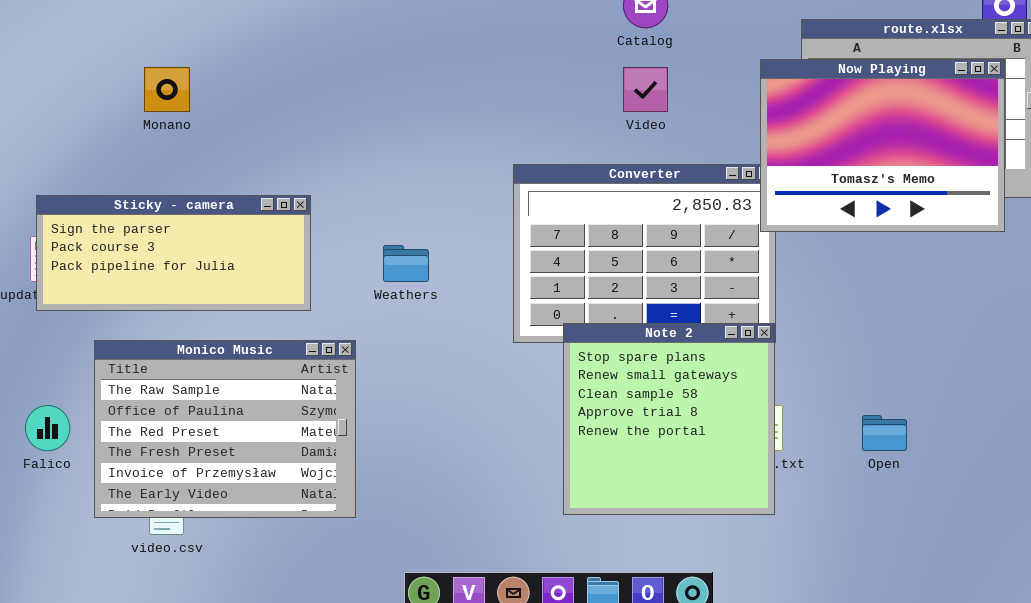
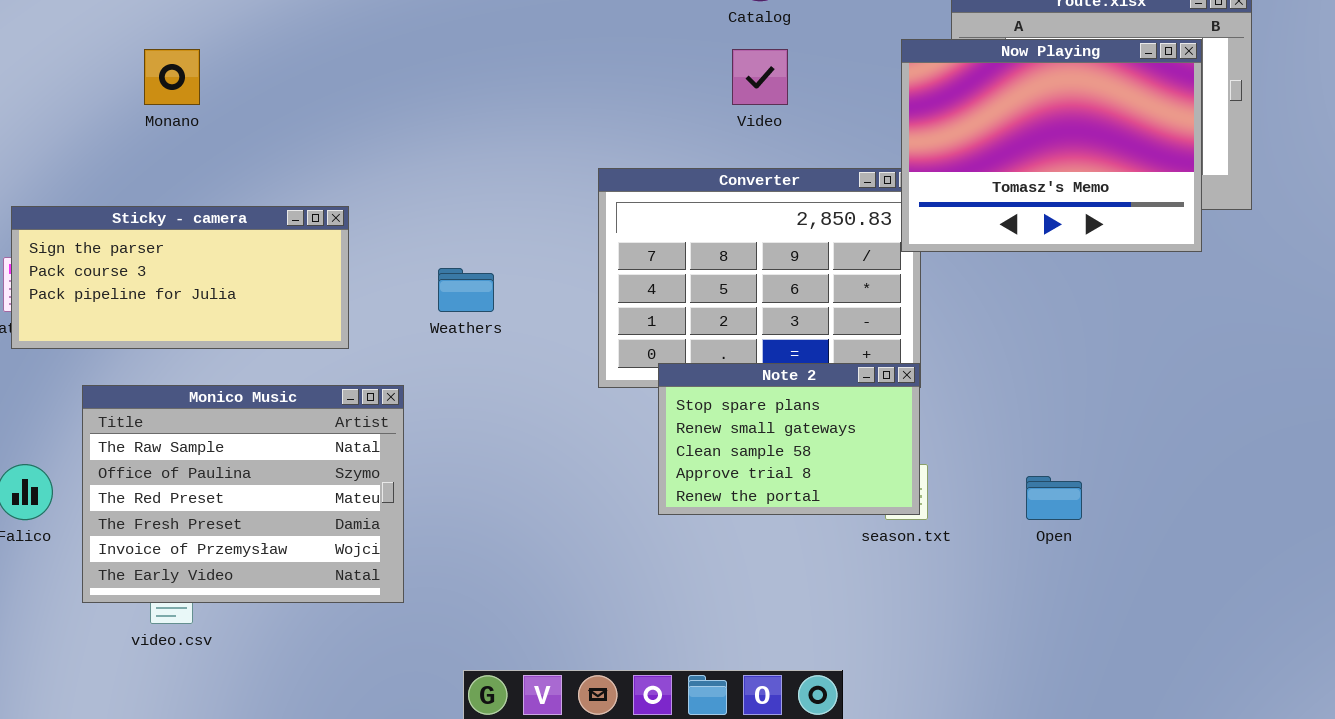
Note 2: [563,323,775,515] -> [658,363,920,515], resized

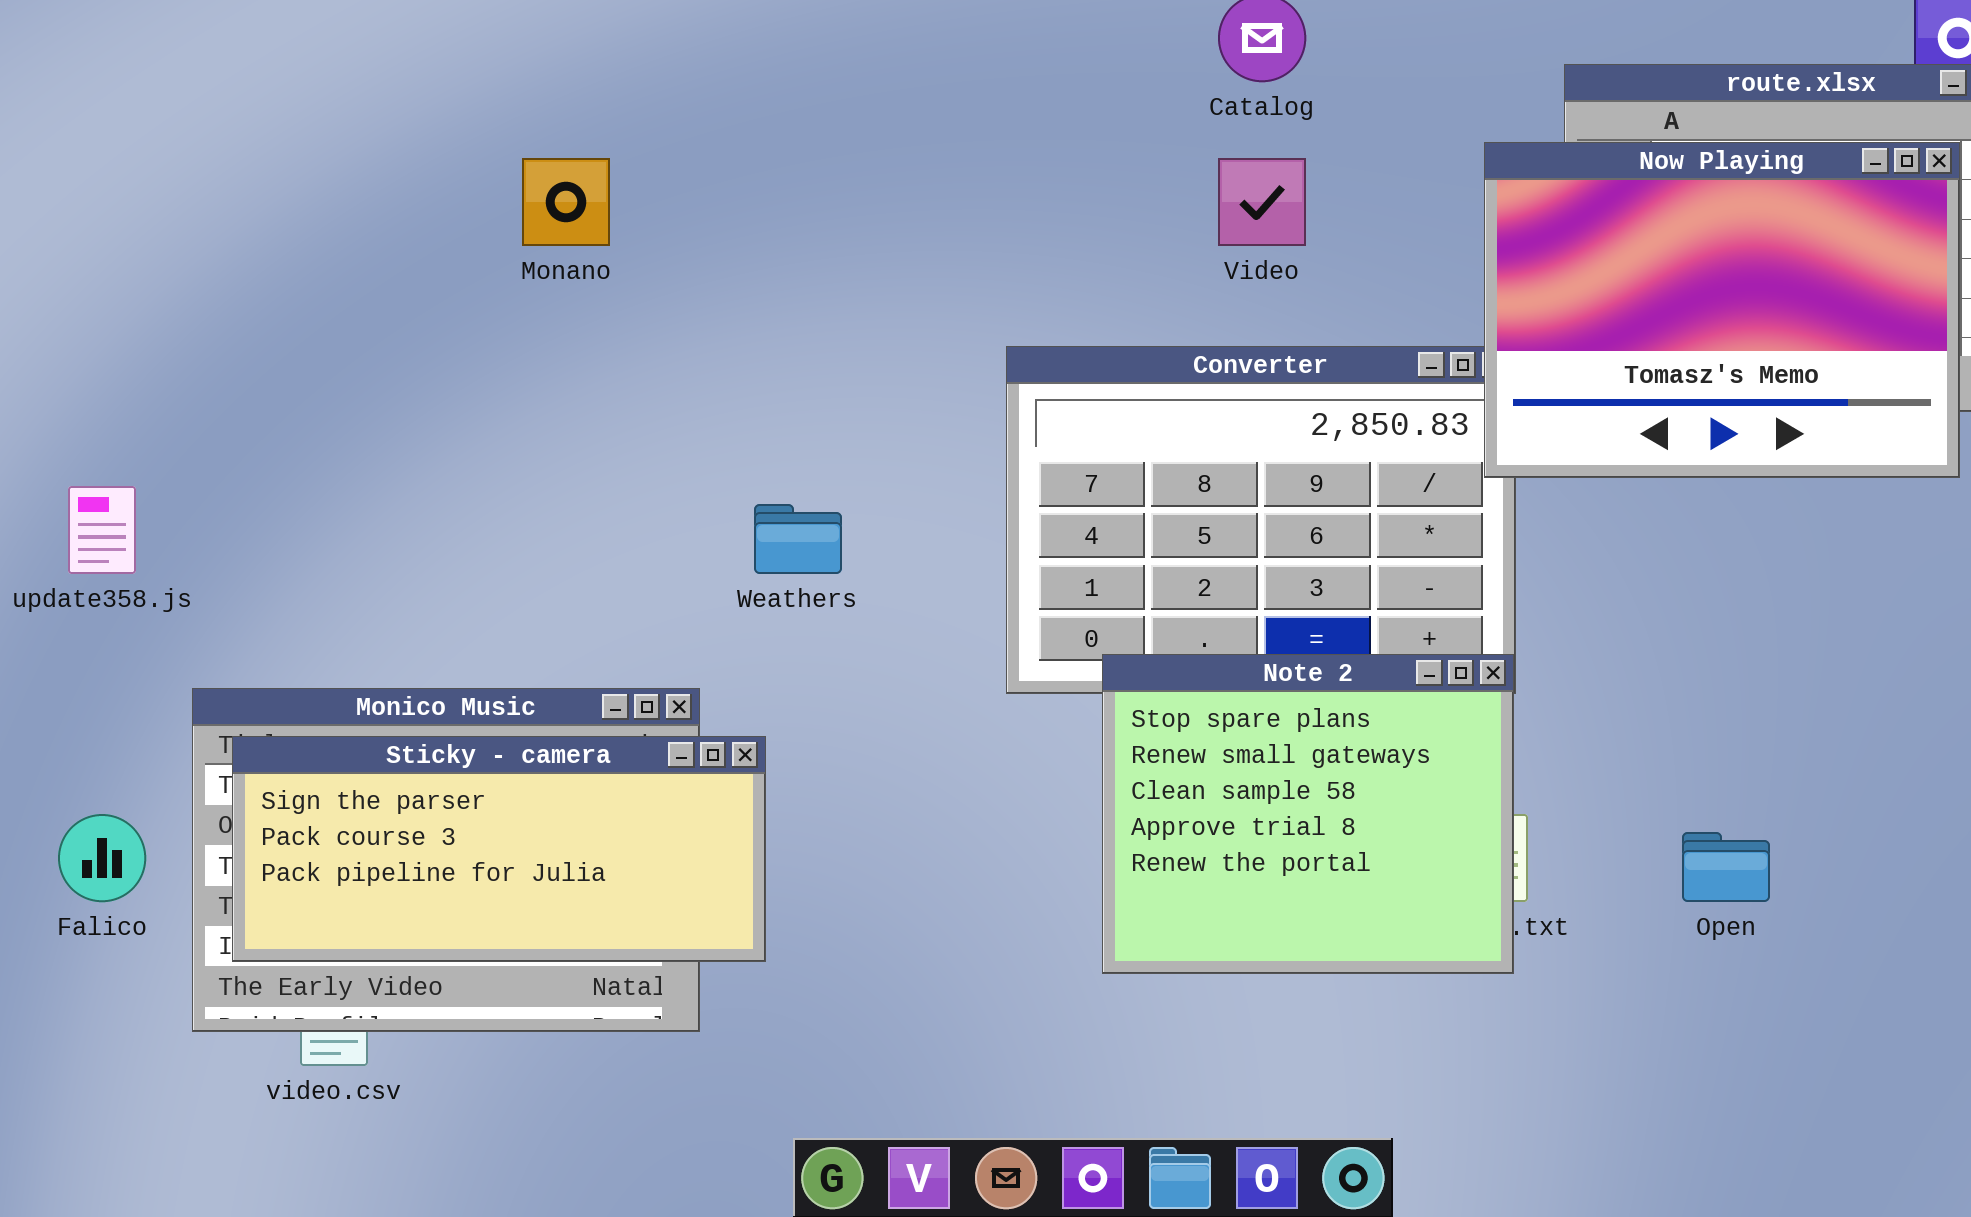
Monano: [144,49,200,105] -> [522,158,610,246], moved
Sticky - camera: [11,206,349,349] -> [232,736,766,962], moved
Note 2: [658,363,920,515] -> [1102,654,1514,974], resized

